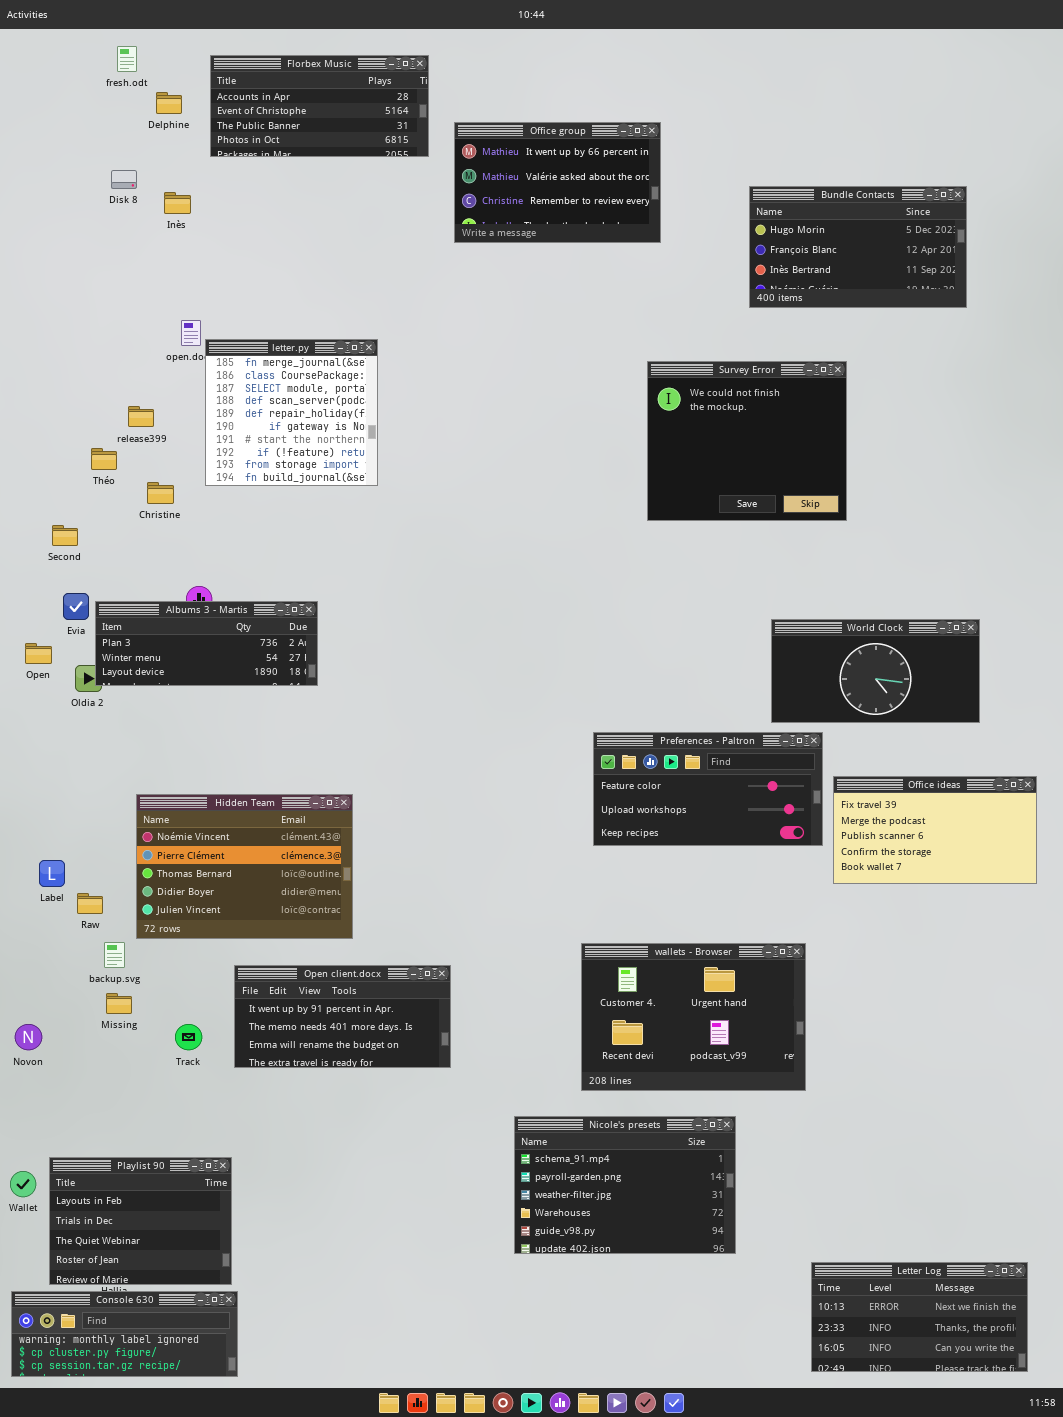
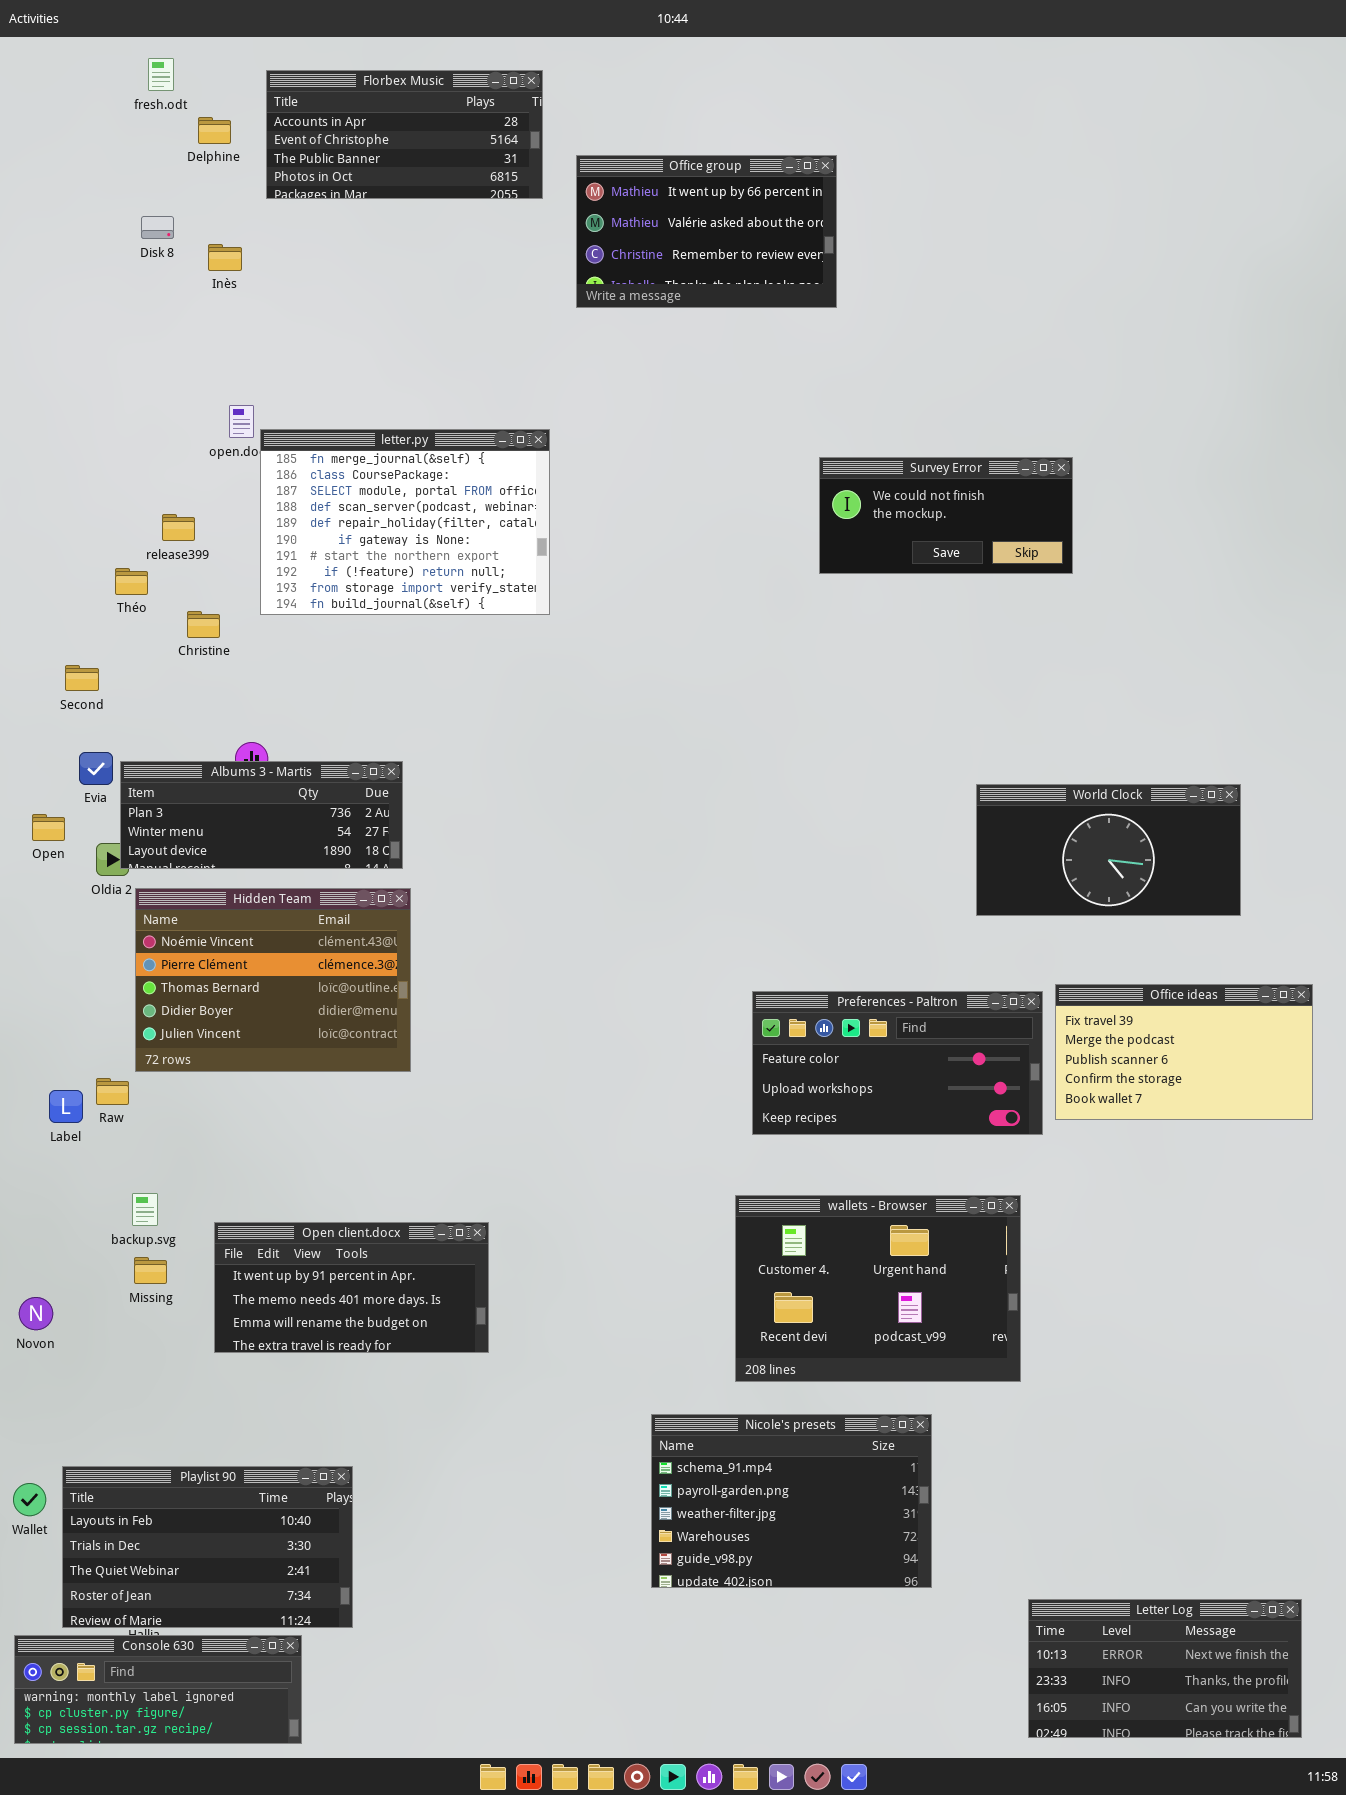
Bundle Contacts: [749,186,967,308] -> none, closed
letter.py: [205,339,378,486] -> [260,429,550,615], resized
Survey Error: [647,361,847,521] -> [819,457,1073,574], resized
Preferences - Paltron: [593,732,823,846] -> [752,991,1043,1135], moved
Hidden Team: [136,794,353,939] -> [135,888,411,1072], moved
Raw: [77,893,103,914] -> [96,1078,129,1105], moved
Open client.docx: [234,965,451,1068] -> [214,1222,489,1353], moved
Playlist 90: [49,1157,232,1285] -> [62,1466,353,1628], resized

